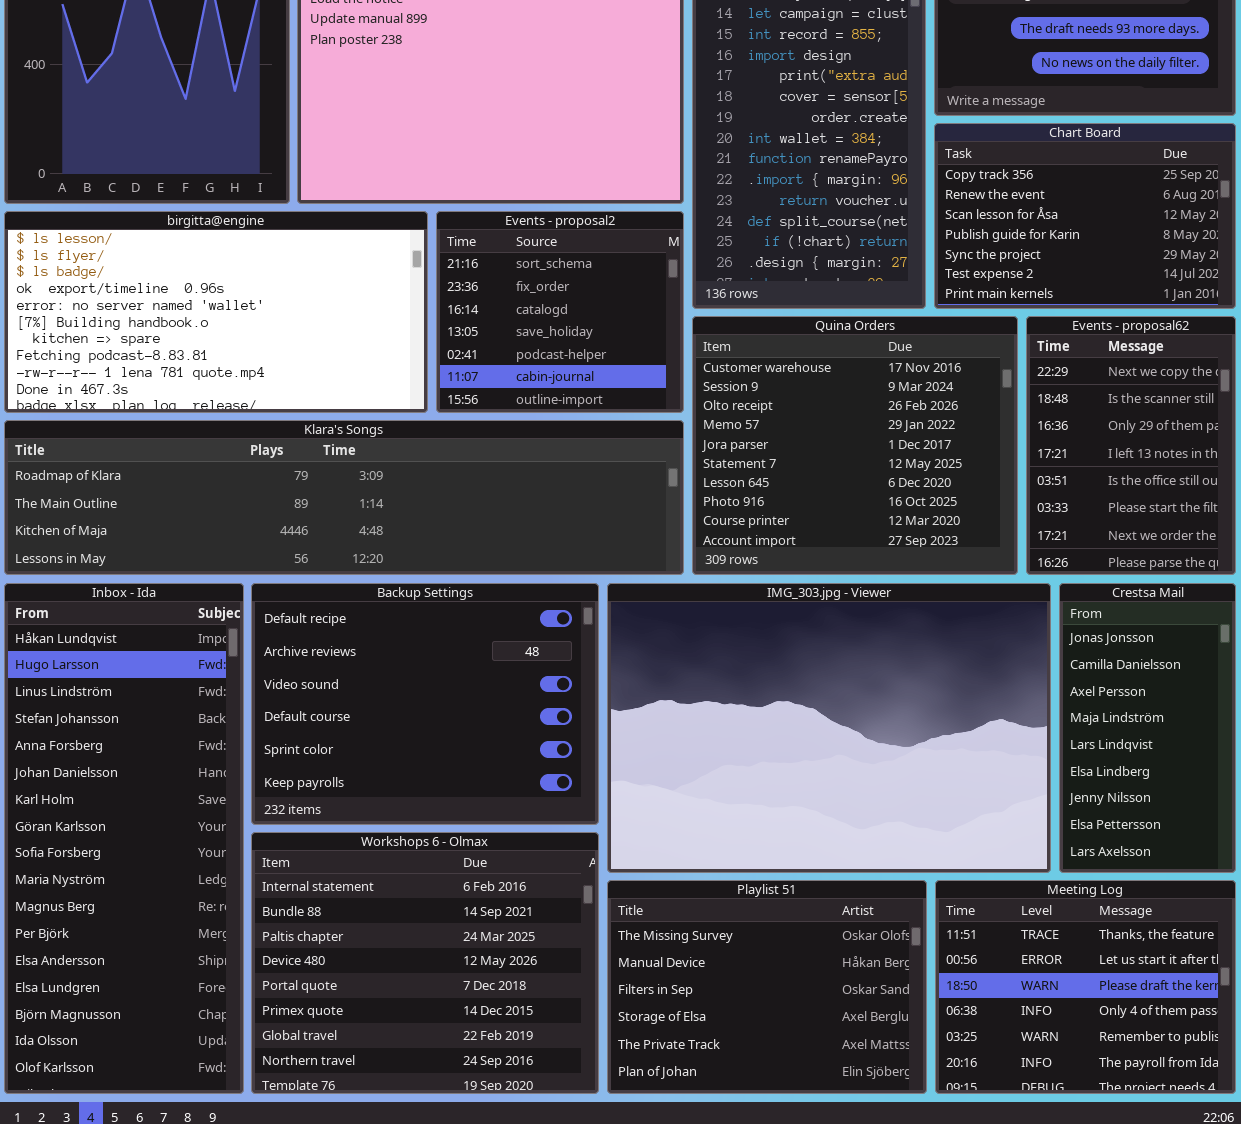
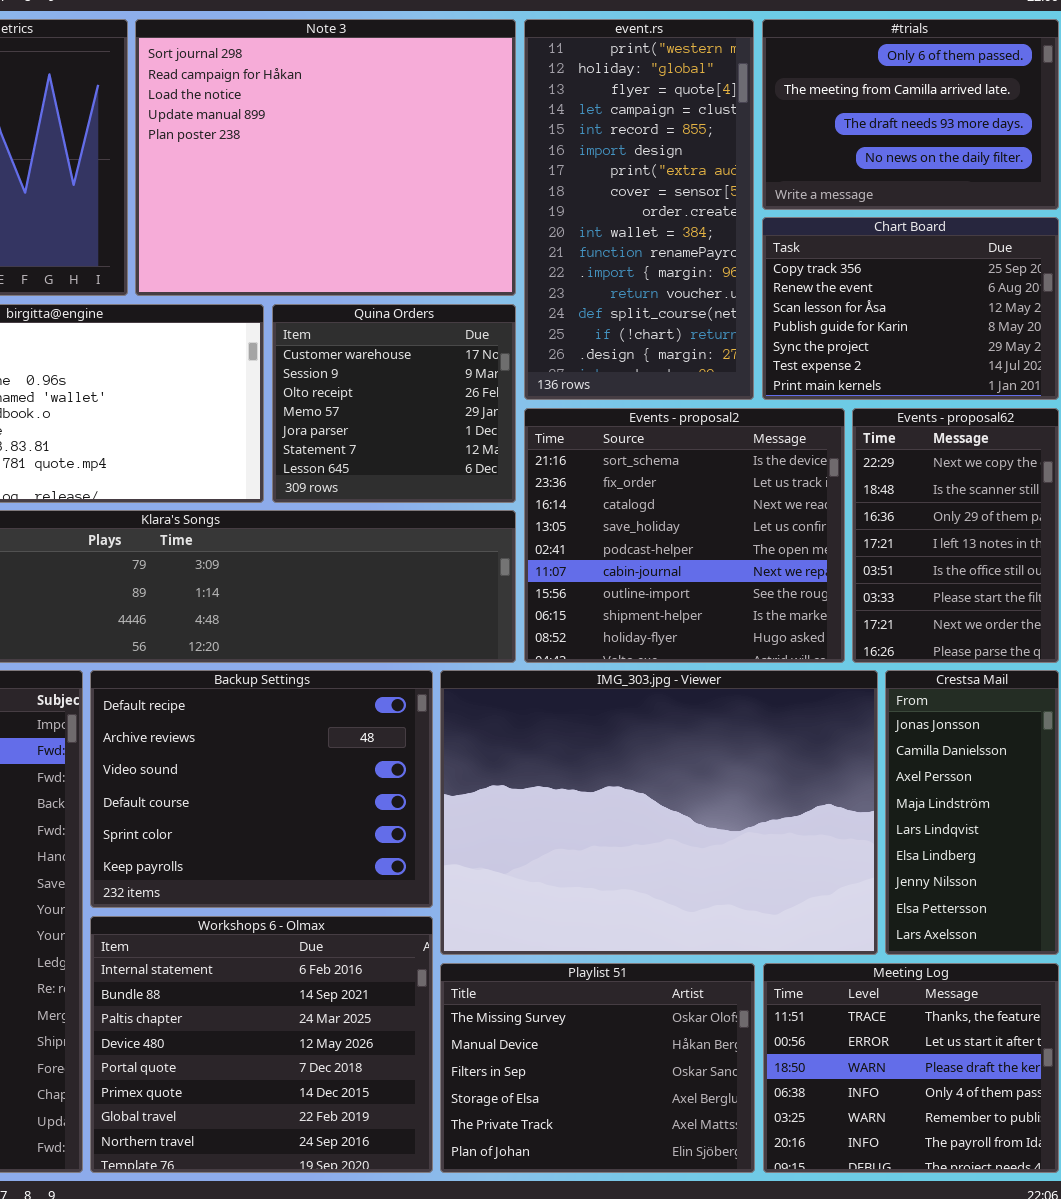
Events - proposal2: [436,211,684,413] -> [524,408,845,663], moved, resized
Quina Orders: [692,316,1018,575] -> [272,304,516,503], moved, resized

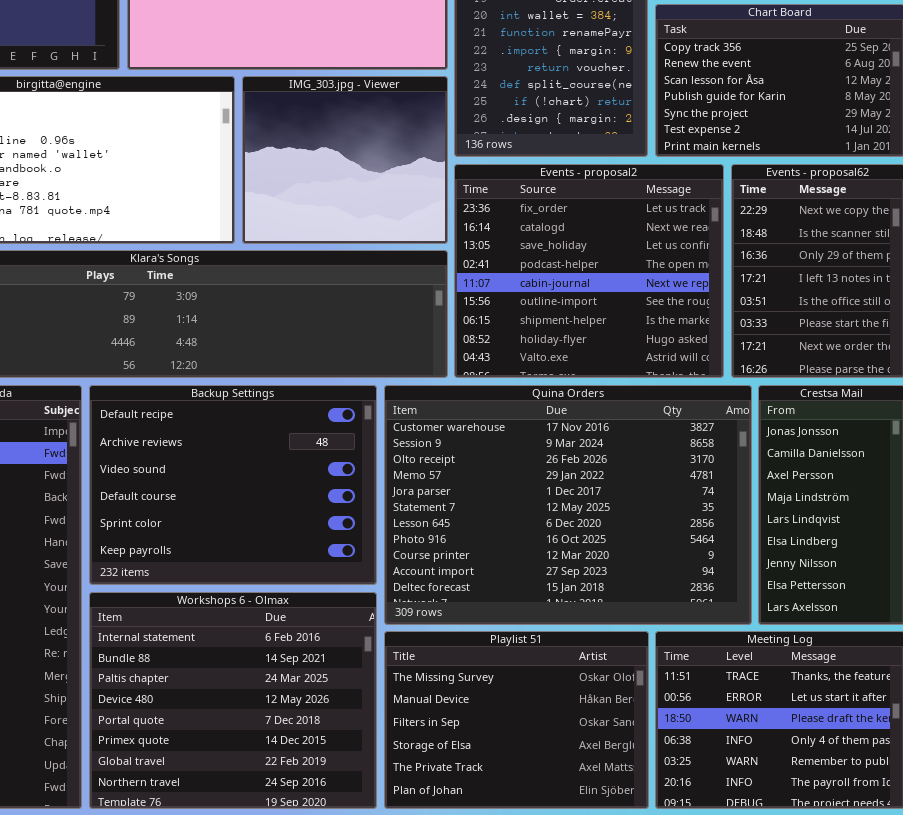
Quina Orders: [272,304,516,503] -> [384,385,752,625], moved, resized
Events - proposal2: [524,408,845,663] -> [454,164,724,378], scrolled down 1 row
IMG_303.jpg - Viewer: [440,670,878,955] -> [242,76,448,244], moved, resized

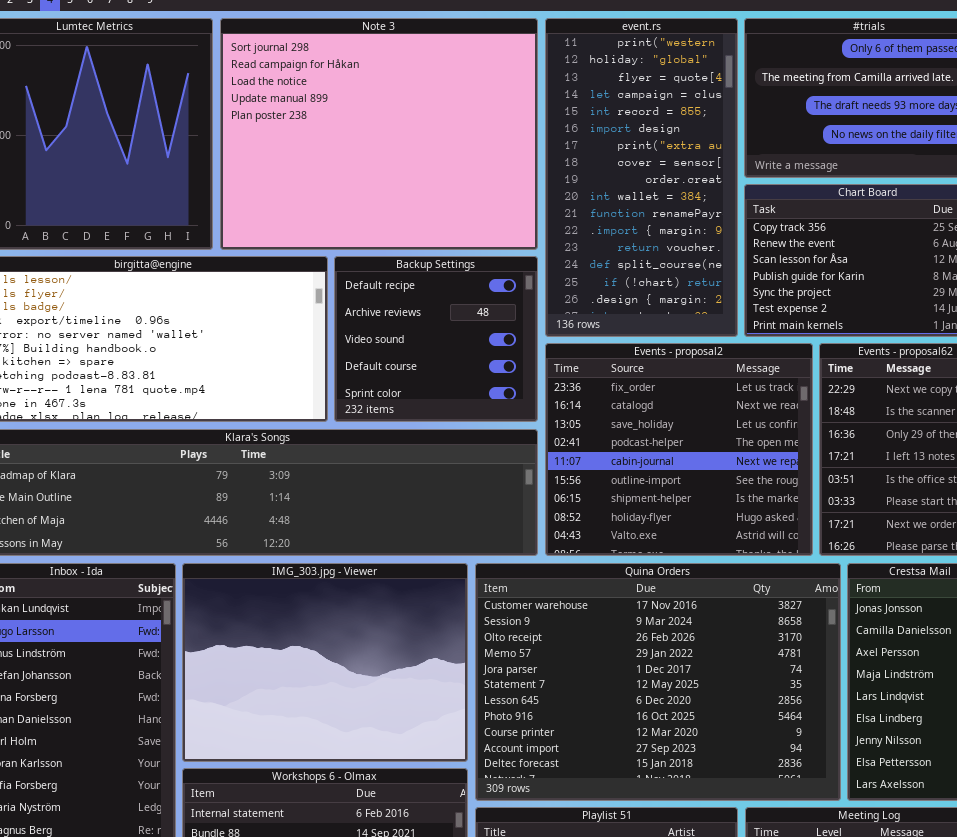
IMG_303.jpg - Viewer: [242,76,448,244] -> [182,563,468,762], moved, resized
Backup Settings: [89,385,377,585] -> [334,256,538,422], moved, resized

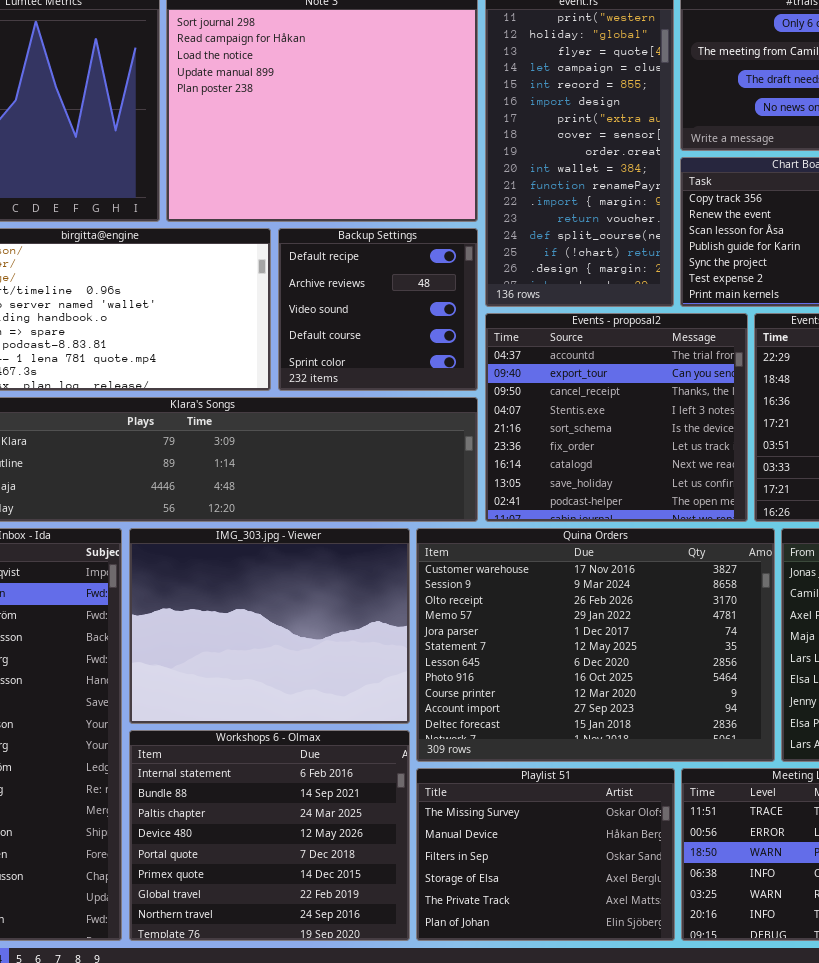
Events - proposal2: [545,343,813,556] -> [485,313,748,522], scrolled up 5 rows

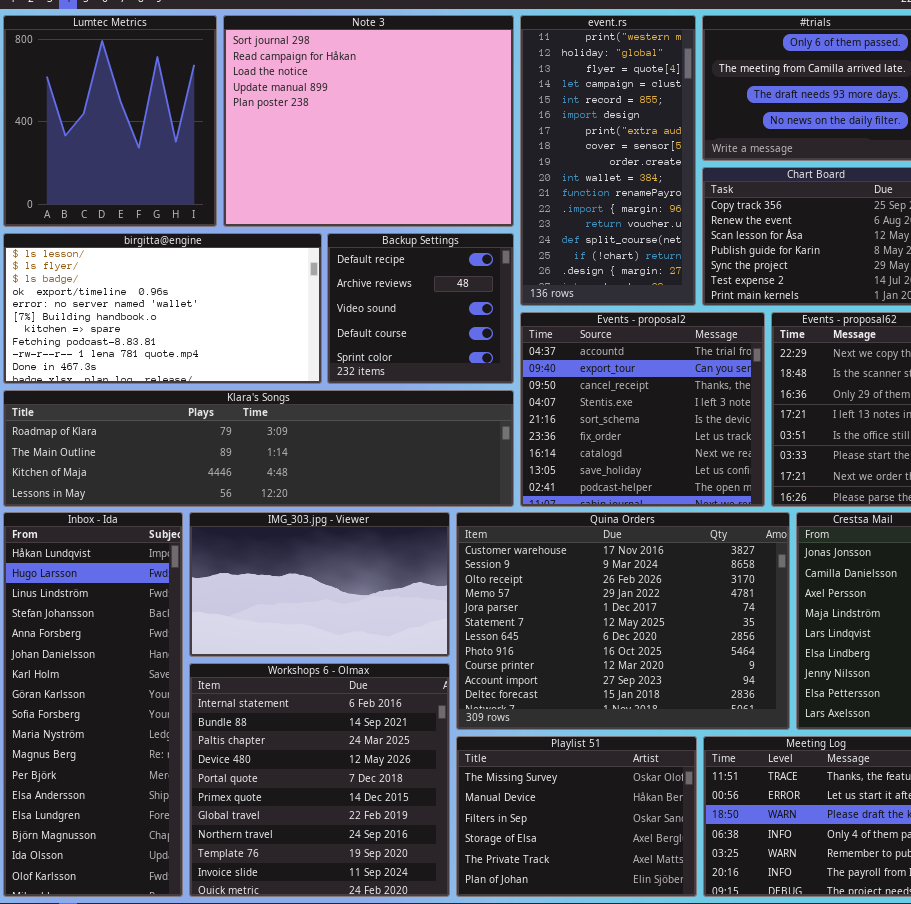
IMG_303.jpg - Viewer: [129,528,410,724] -> [189,512,450,657], resized
Workshops 6 - Olmax: [129,730,410,941] -> [189,663,450,897], resized

